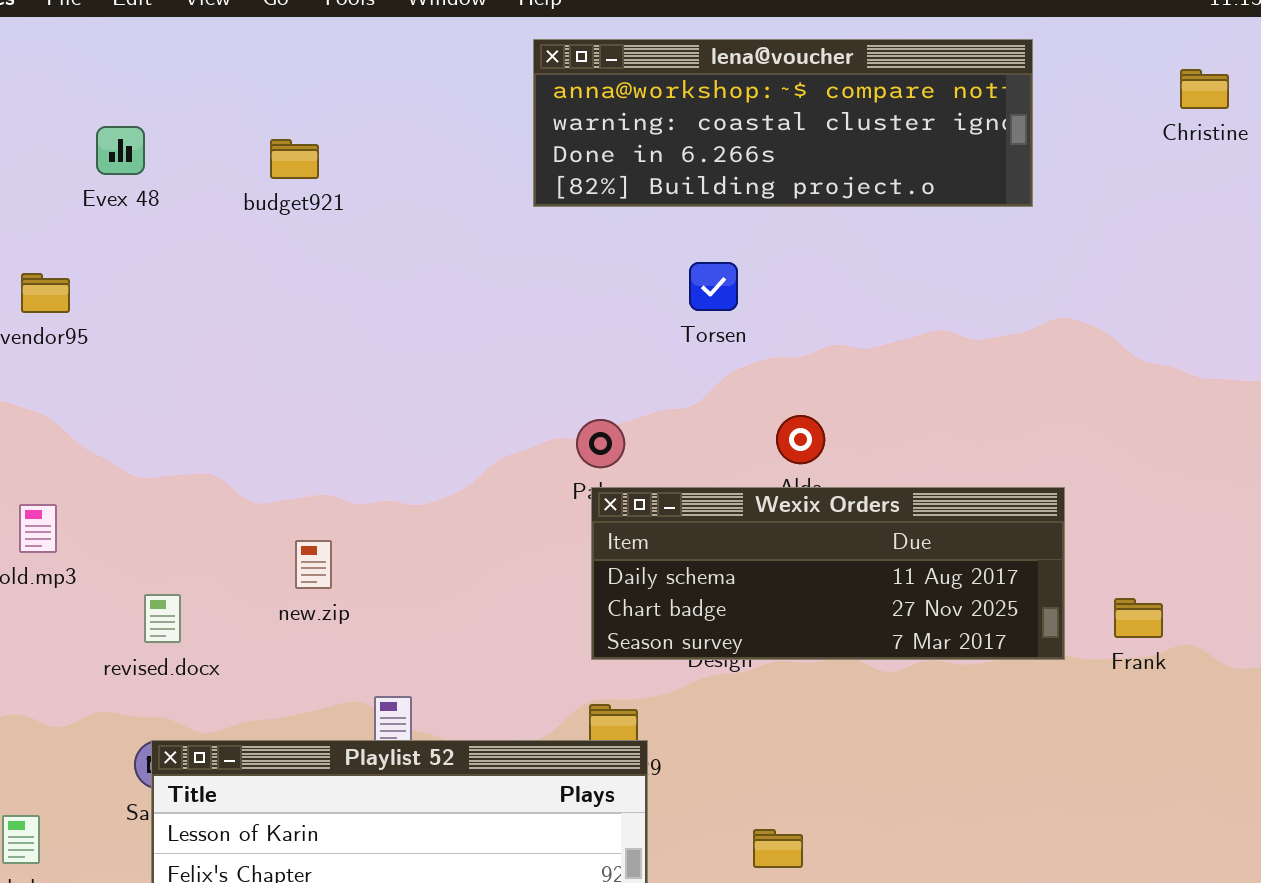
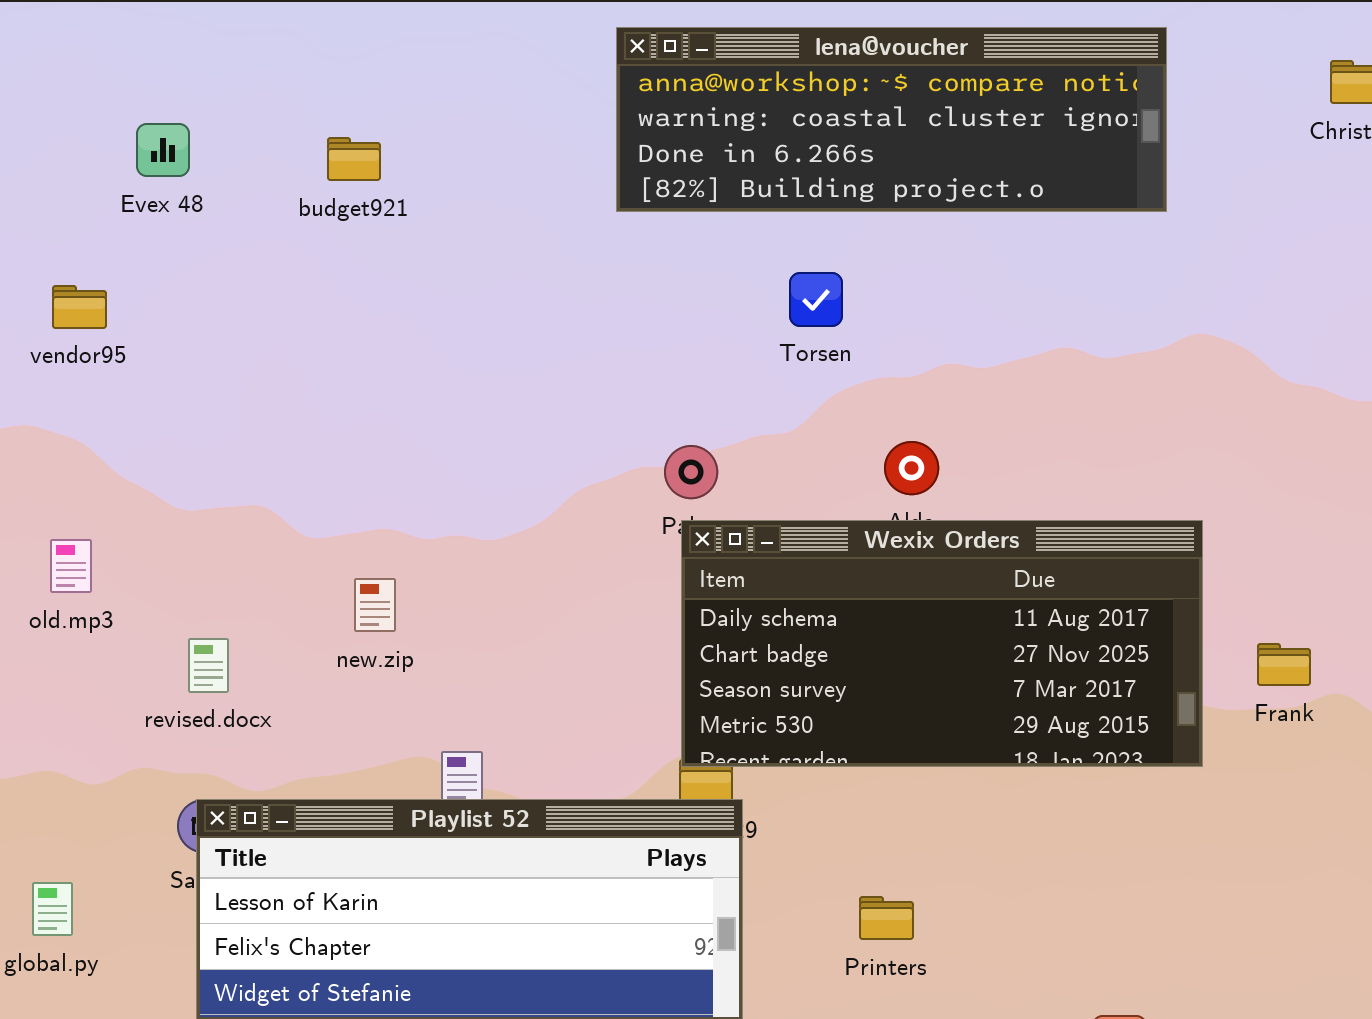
Wexix Orders: [591,487,1065,660] -> [681,520,1203,767], resized

